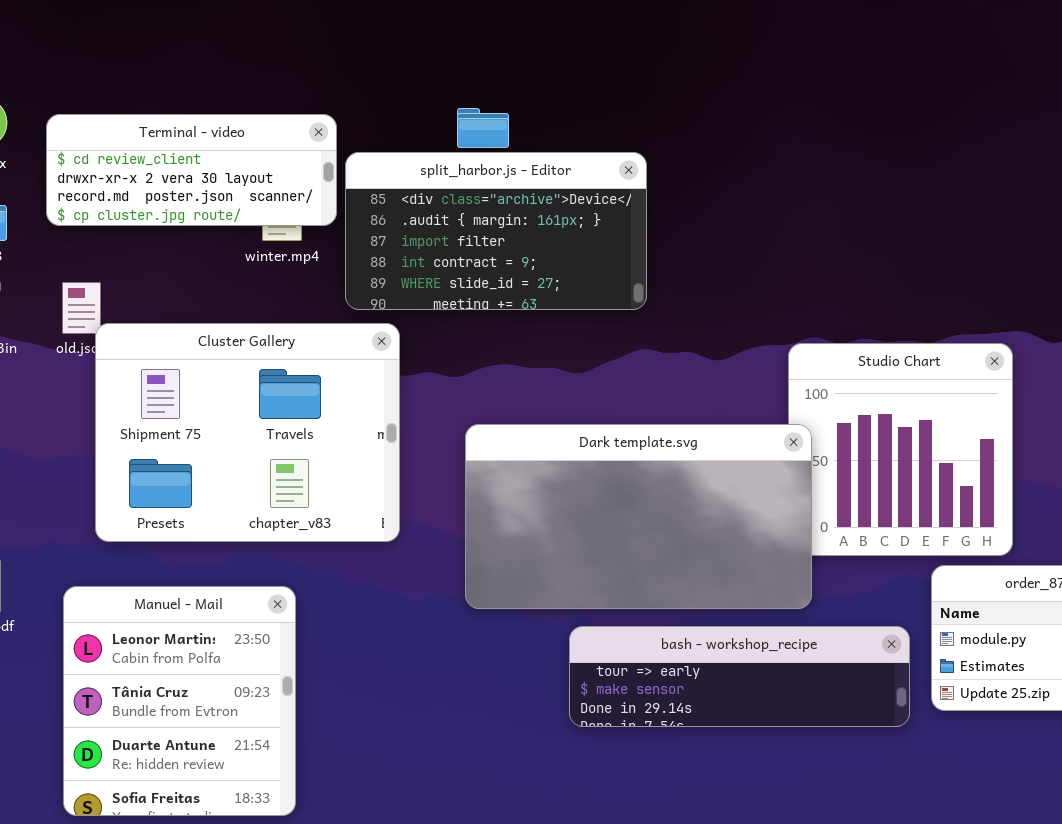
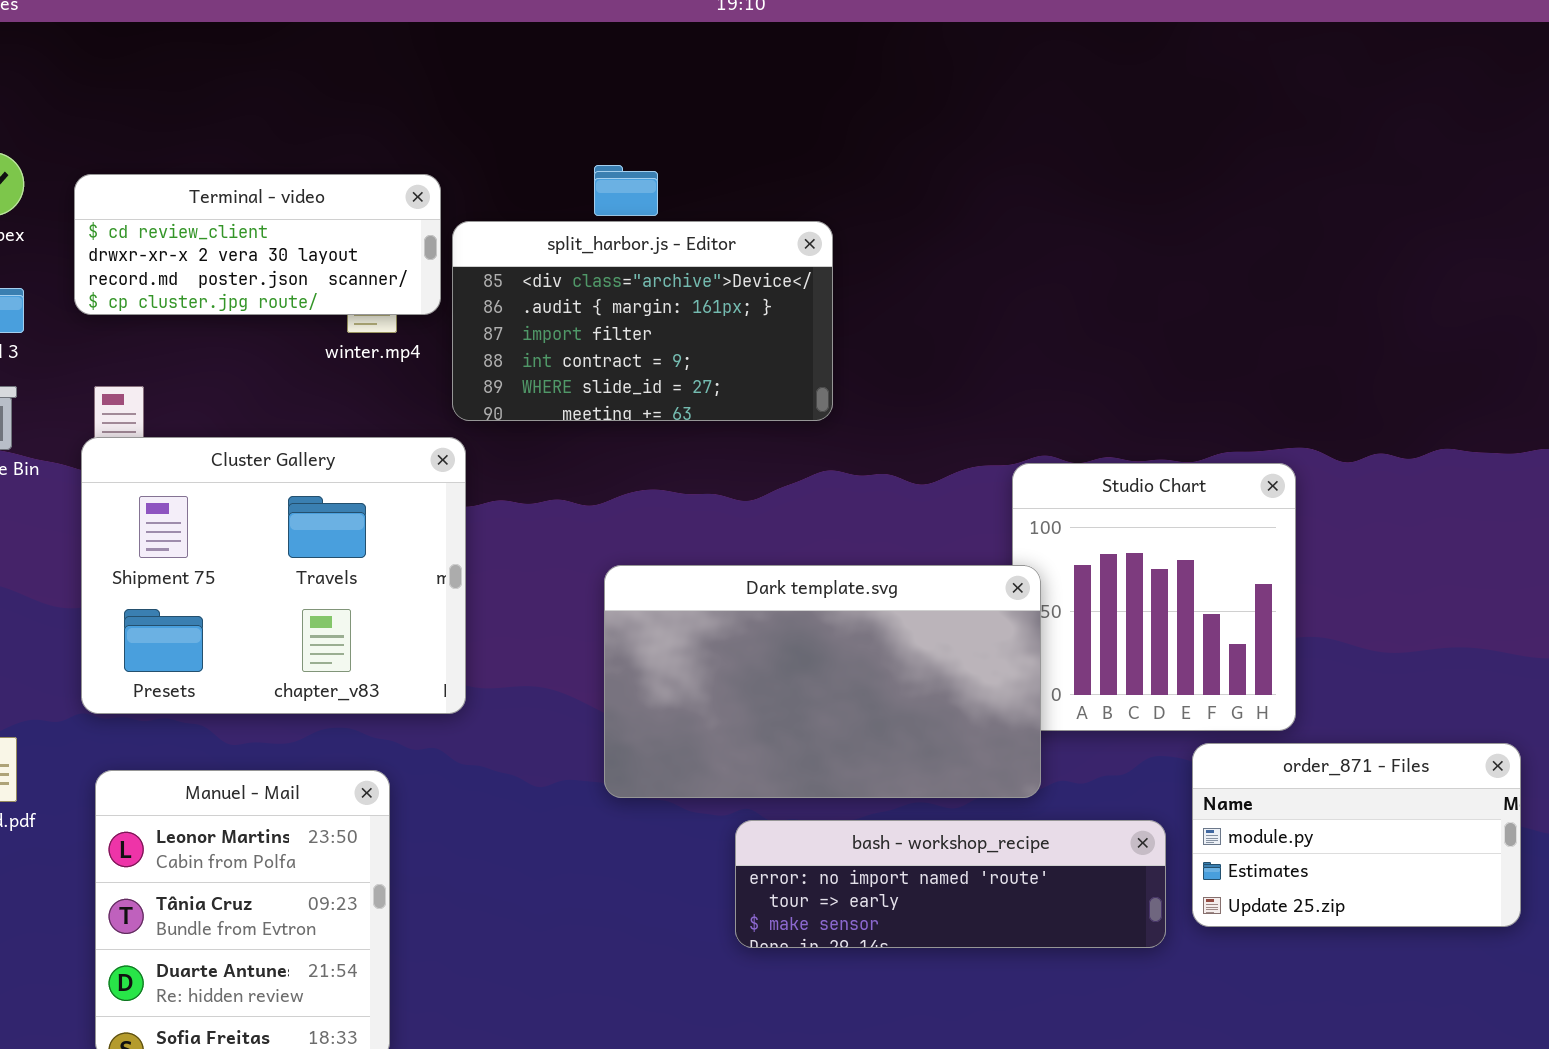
Cluster Gallery: [95,323,400,542] -> [81,437,466,714], moved
bash - workshop_recipe: [569,626,910,727] -> [735,820,1166,948], scrolled up 1 row

